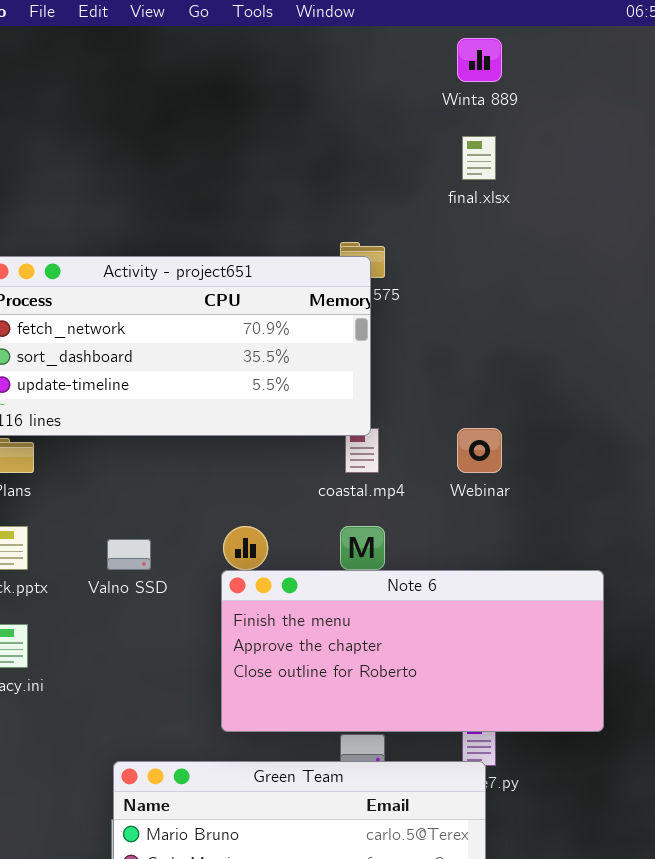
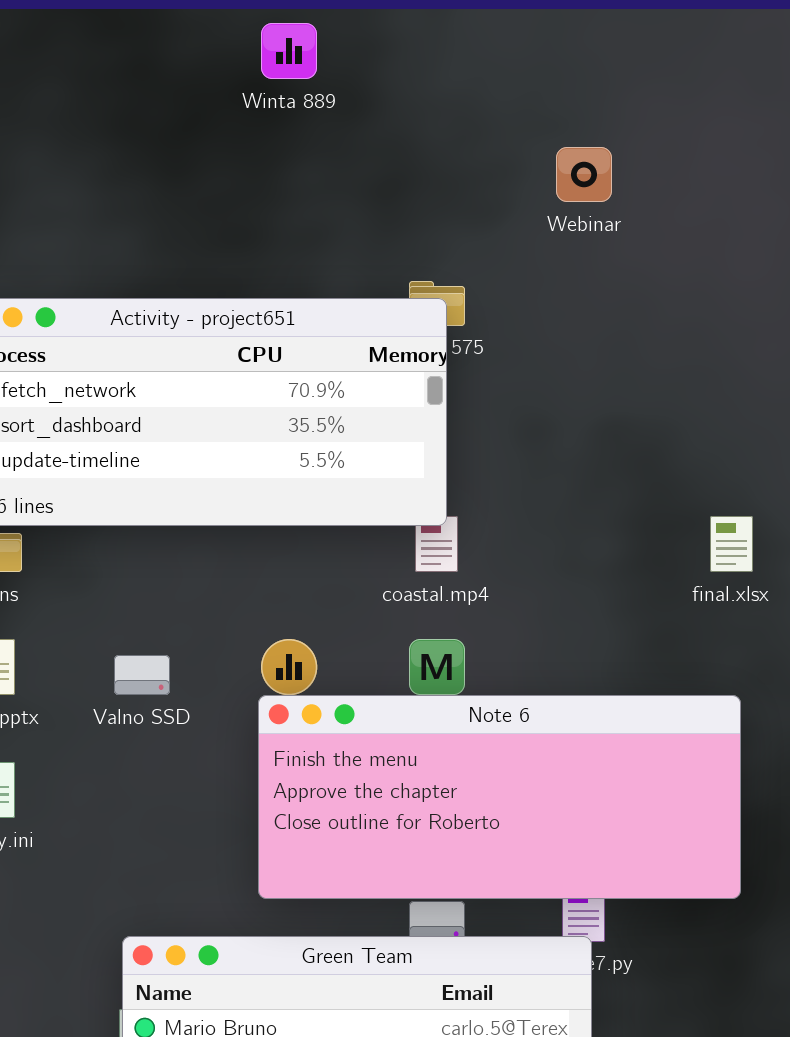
Winta 889: [457,38,502,82] -> [261,23,317,79], moved
final.xlsx: [462,136,496,180] -> [710,516,753,572], moved
Webinar: [457,428,502,473] -> [556,147,612,202], moved

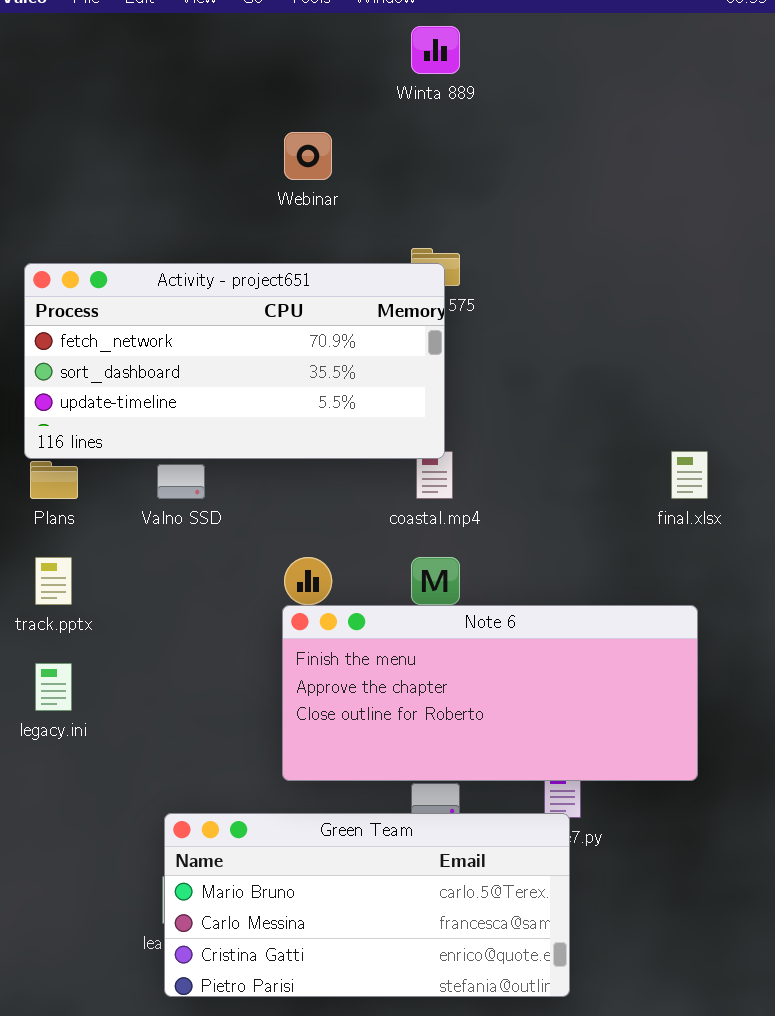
Winta 889: [261,23,317,79] -> [411,26,460,74], moved
Webinar: [556,147,612,202] -> [284,132,332,180], moved
Valno SSD: [114,655,170,695] -> [157,464,205,499], moved

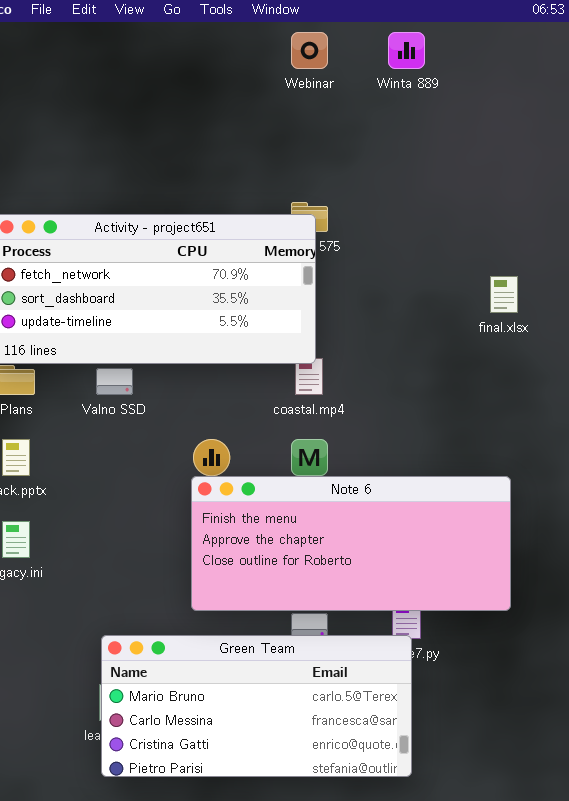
Winta 889: [411,26,460,74] -> [388,32,425,69], moved
Webinar: [284,132,332,180] -> [291,32,328,69], moved
final.xlsx: [671,451,708,499] -> [490,276,518,313], moved

